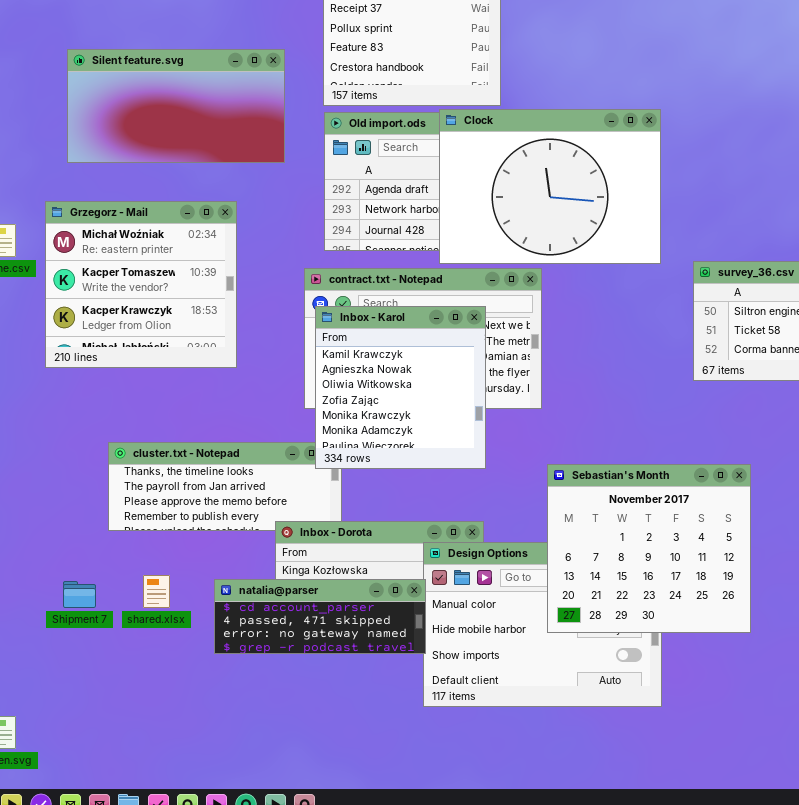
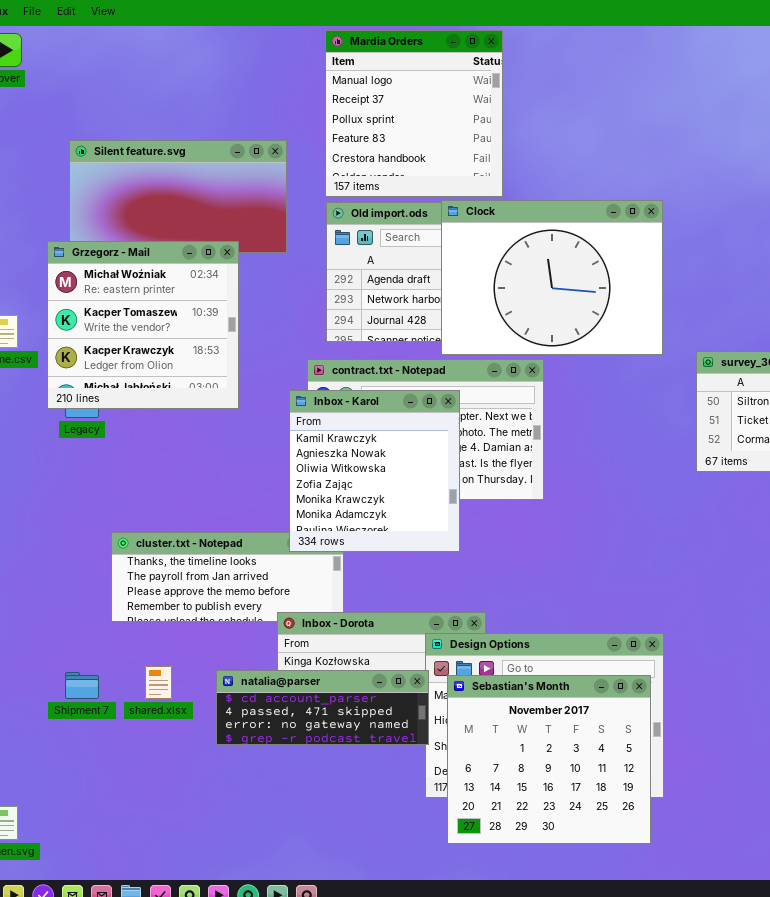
Grzegorz - Mail: [45,201,237,368] -> [47,241,239,409], moved
Inbox - Karol: [315,306,486,469] -> [289,390,460,552], moved
Sebastian's Month: [547,464,751,633] -> [447,675,651,844], moved

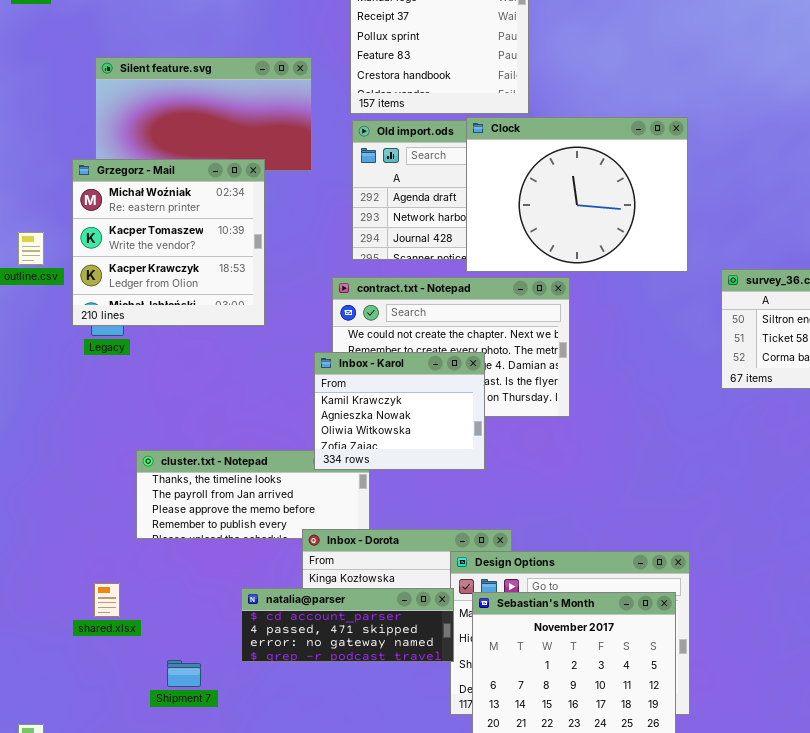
Inbox - Karol: [289,390,460,552] -> [314,352,485,470], resized
shared.xlsx: [145,666,172,699] -> [94,583,120,617], moved
Shipment 7: [65,672,99,699] -> [167,660,201,687], moved

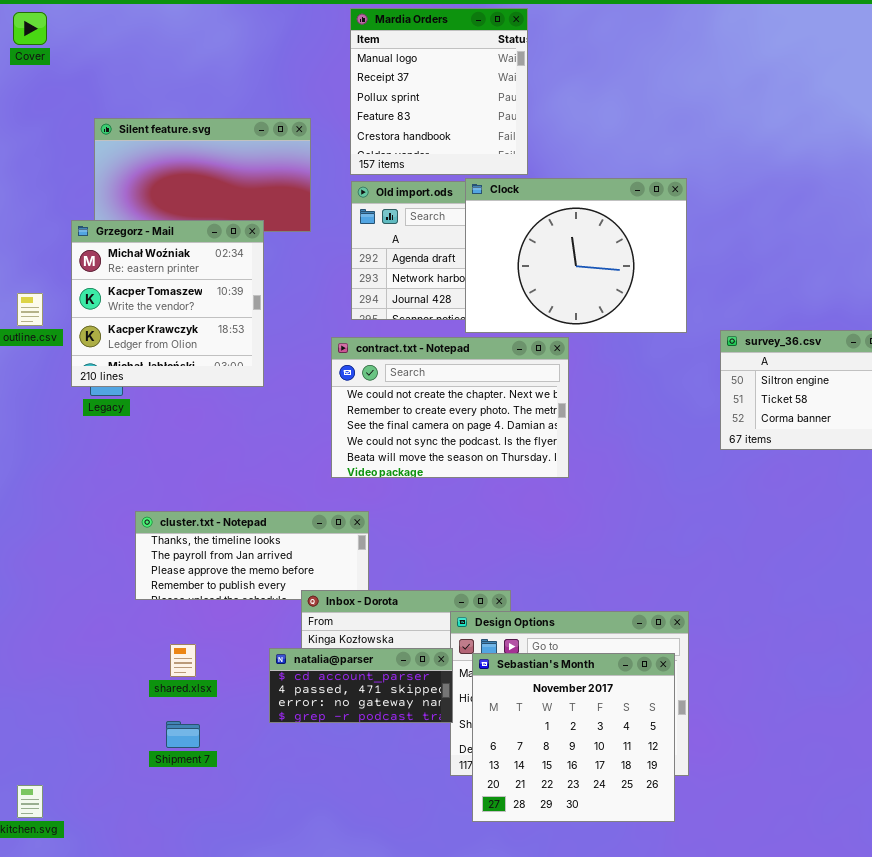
Inbox - Karol: [314,352,485,470] -> none, closed
shared.xlsx: [94,583,120,617] -> [170,644,196,677], moved
natalia@parser: [241,588,454,662] -> [269,648,453,723], resized

